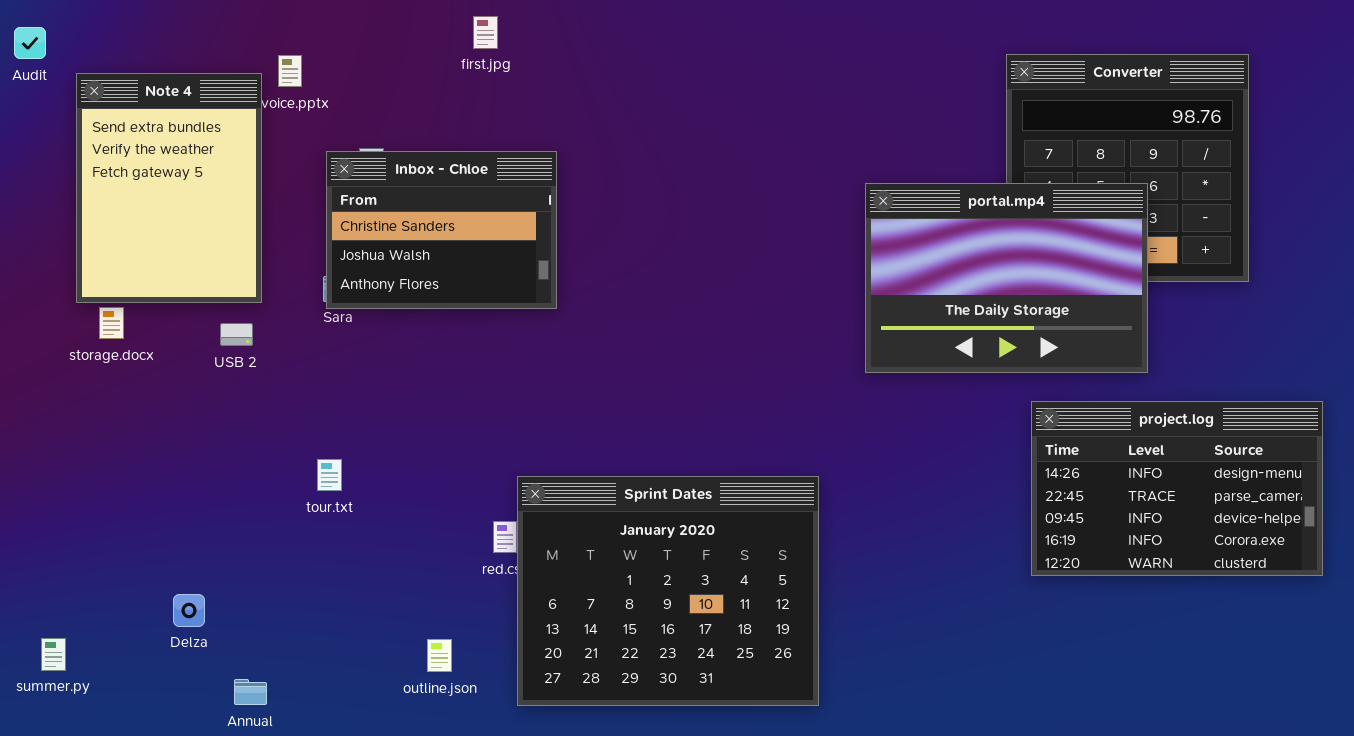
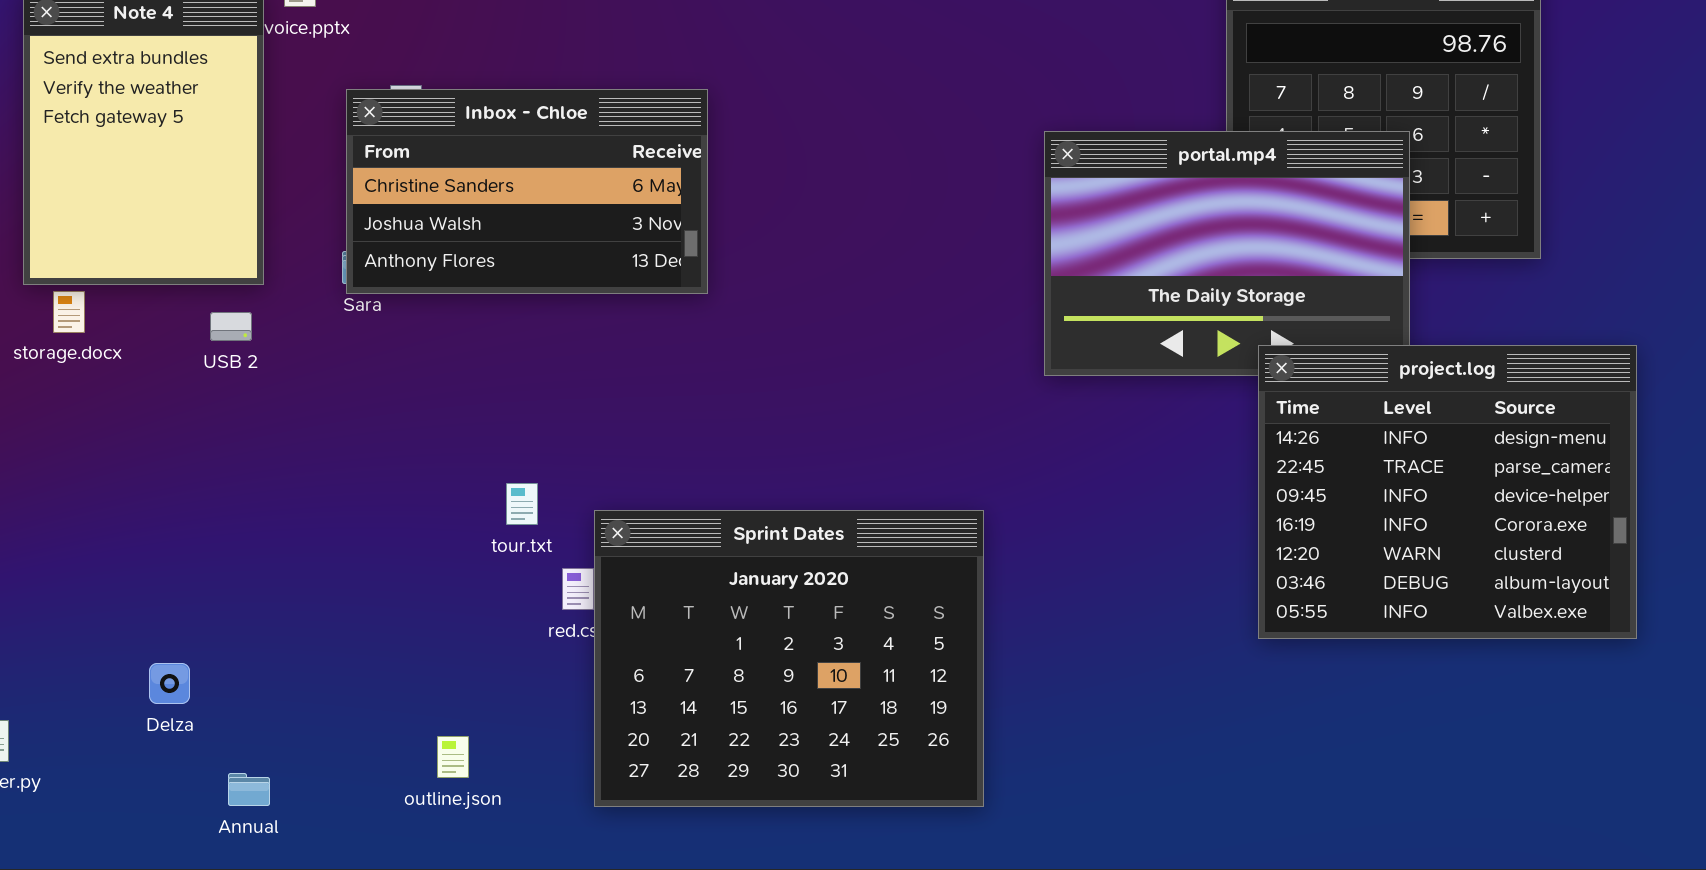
Inbox - Chloe: [326,151,557,309] -> [346,89,708,294], resized
project.log: [1031,401,1323,576] -> [1258,345,1637,639], resized
tour.txt: [317,459,342,491] -> [506,483,538,525], moved
outline.json: [427,639,452,672] -> [437,736,469,778], moved

